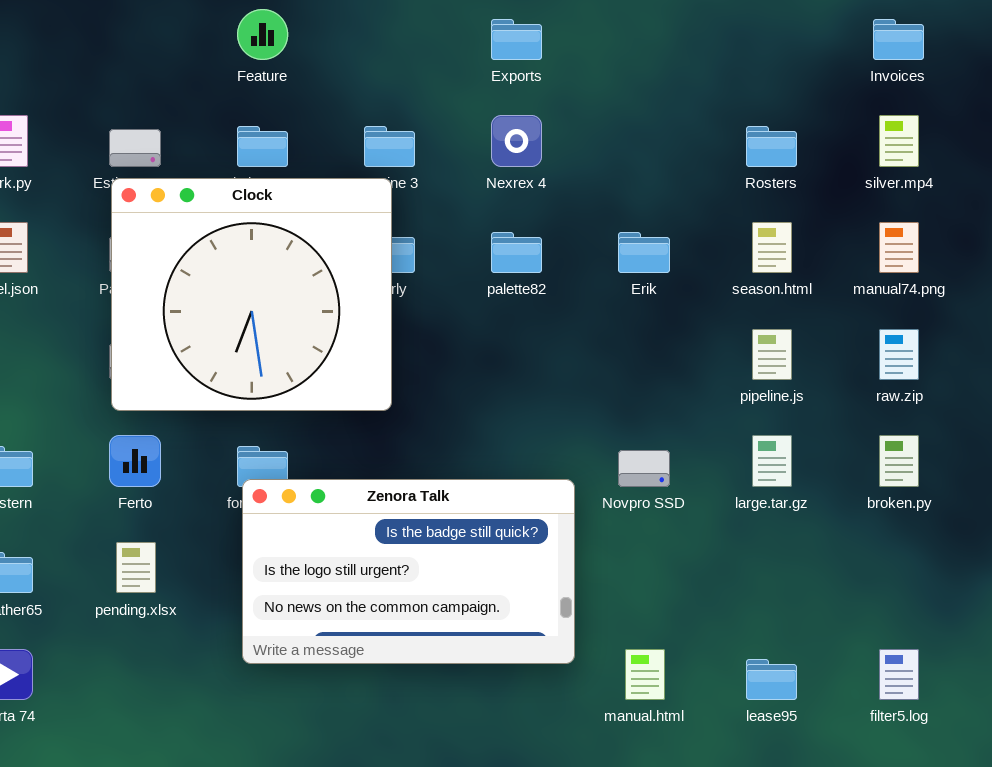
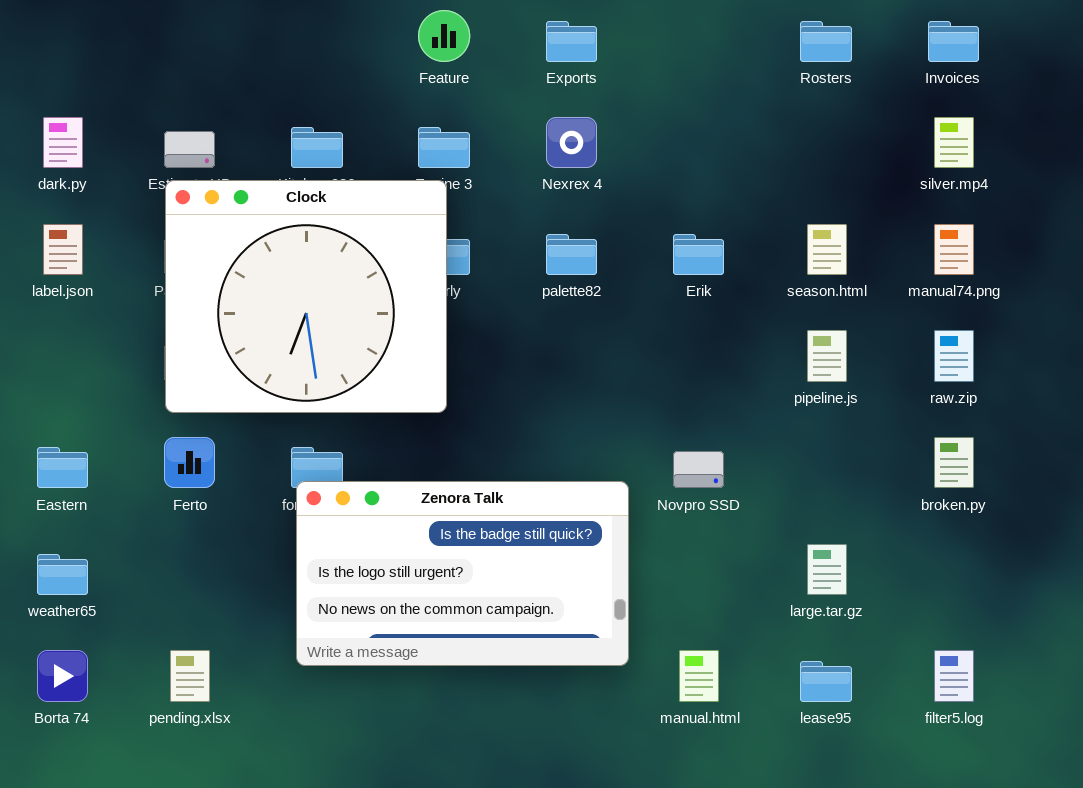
Feature: [237,9,288,60] -> [418,10,470,62], moved
Rosters: [746,126,797,167] -> [800,21,852,62], moved
large.tar.gz: [752,435,792,487] -> [807,544,847,595], moved
pending.xlsx: [116,542,156,593] -> [170,650,210,702], moved

